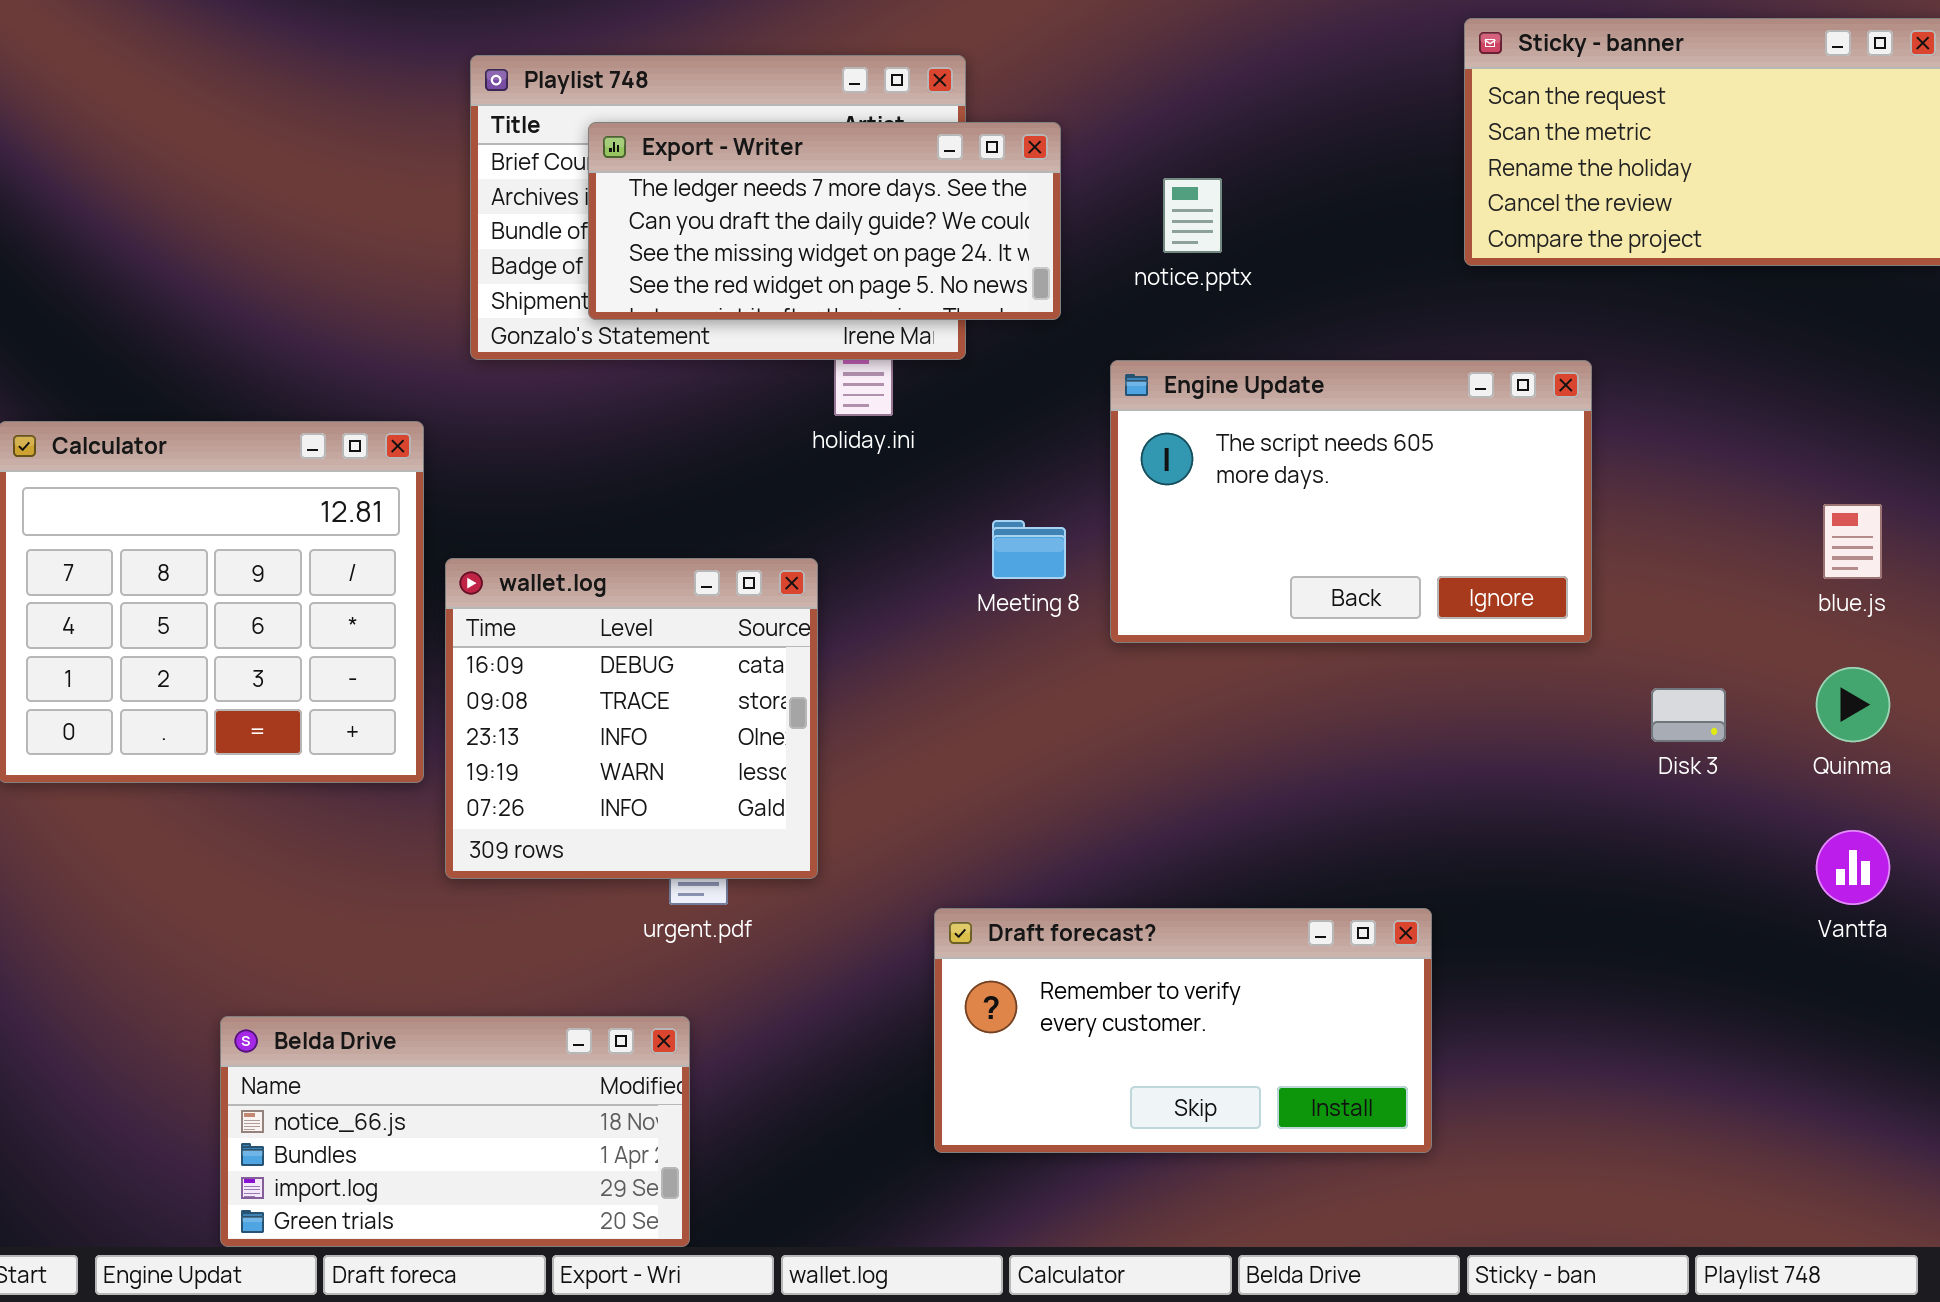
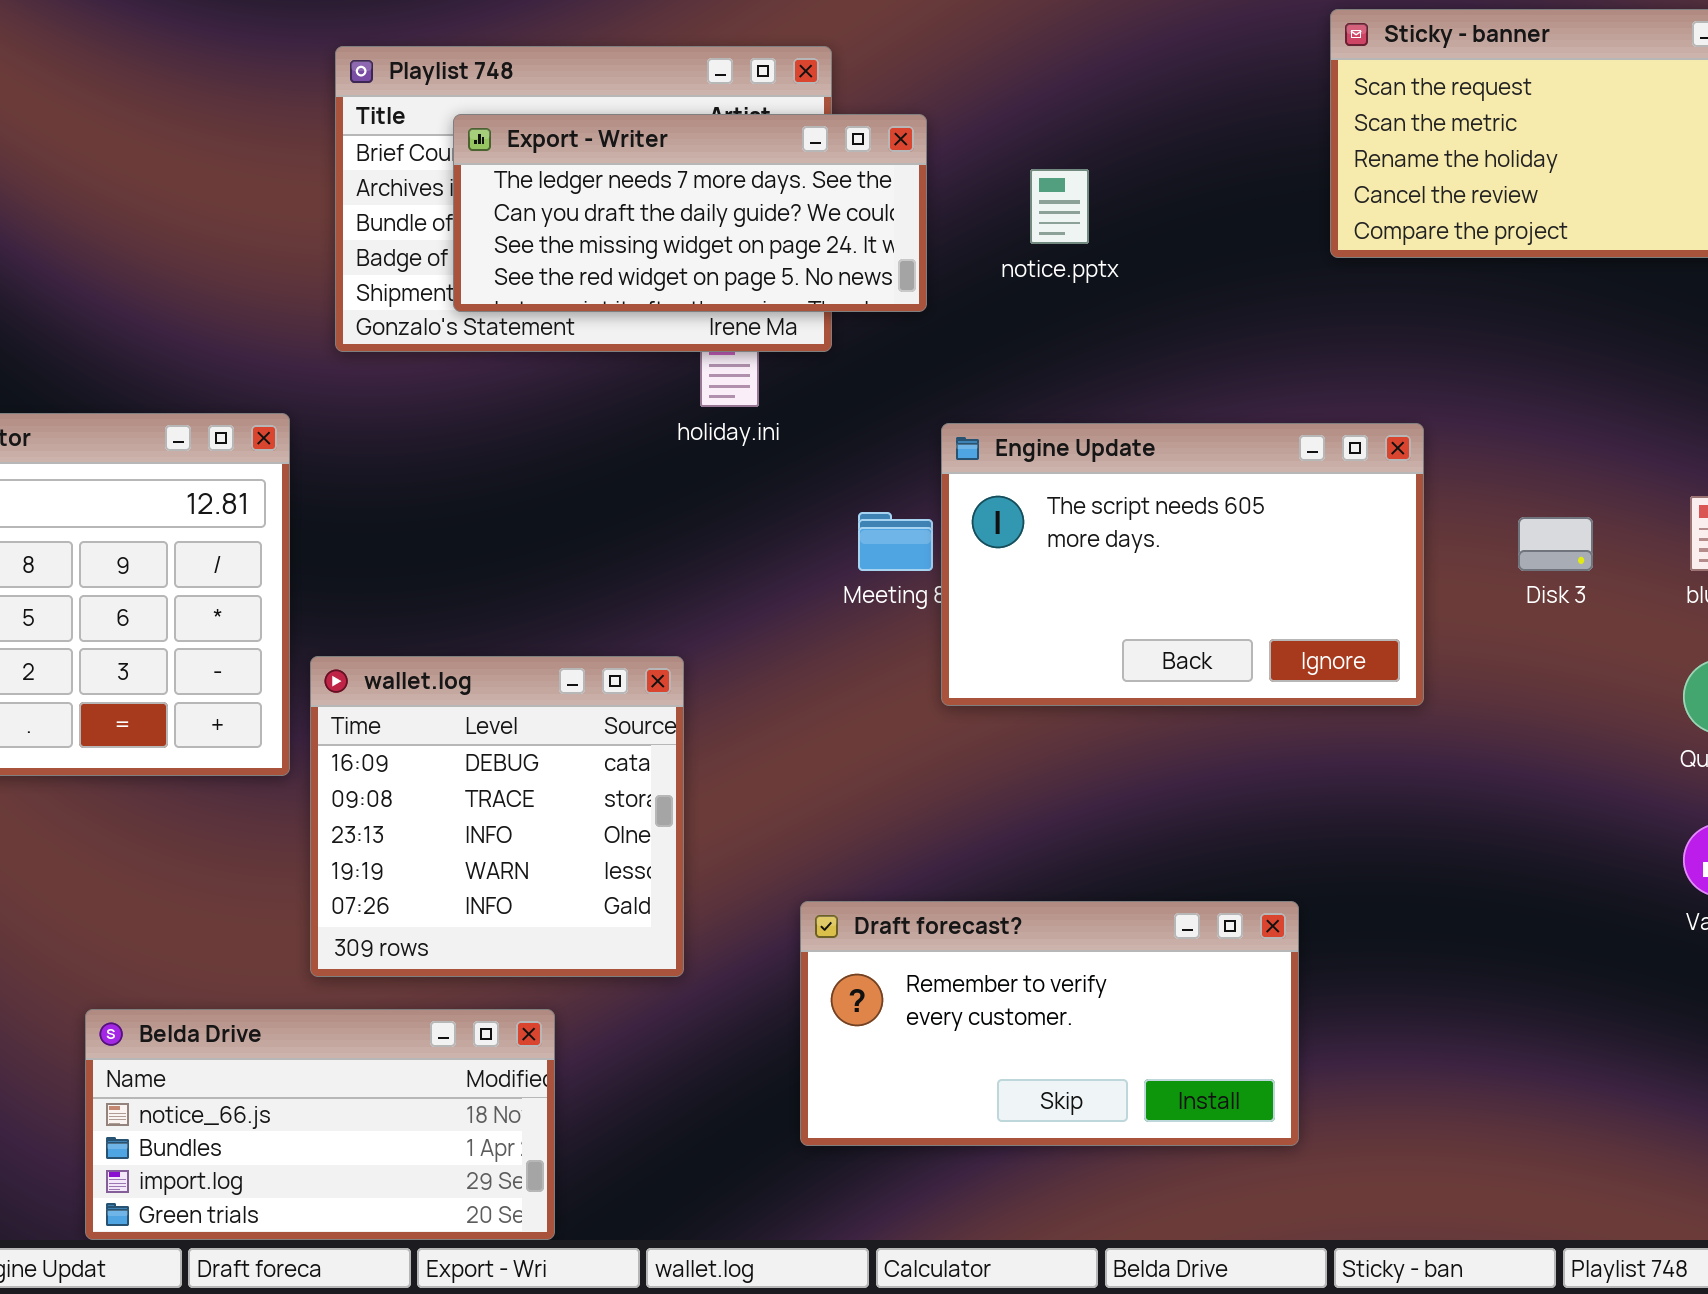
Engine Update: [1110,360,1592,643] -> [941,423,1424,706], moved
wallet.log: [445,558,818,879] -> [310,656,684,977], moved
Disk 3: [1651,688,1726,742] -> [1518,517,1593,571], moved

